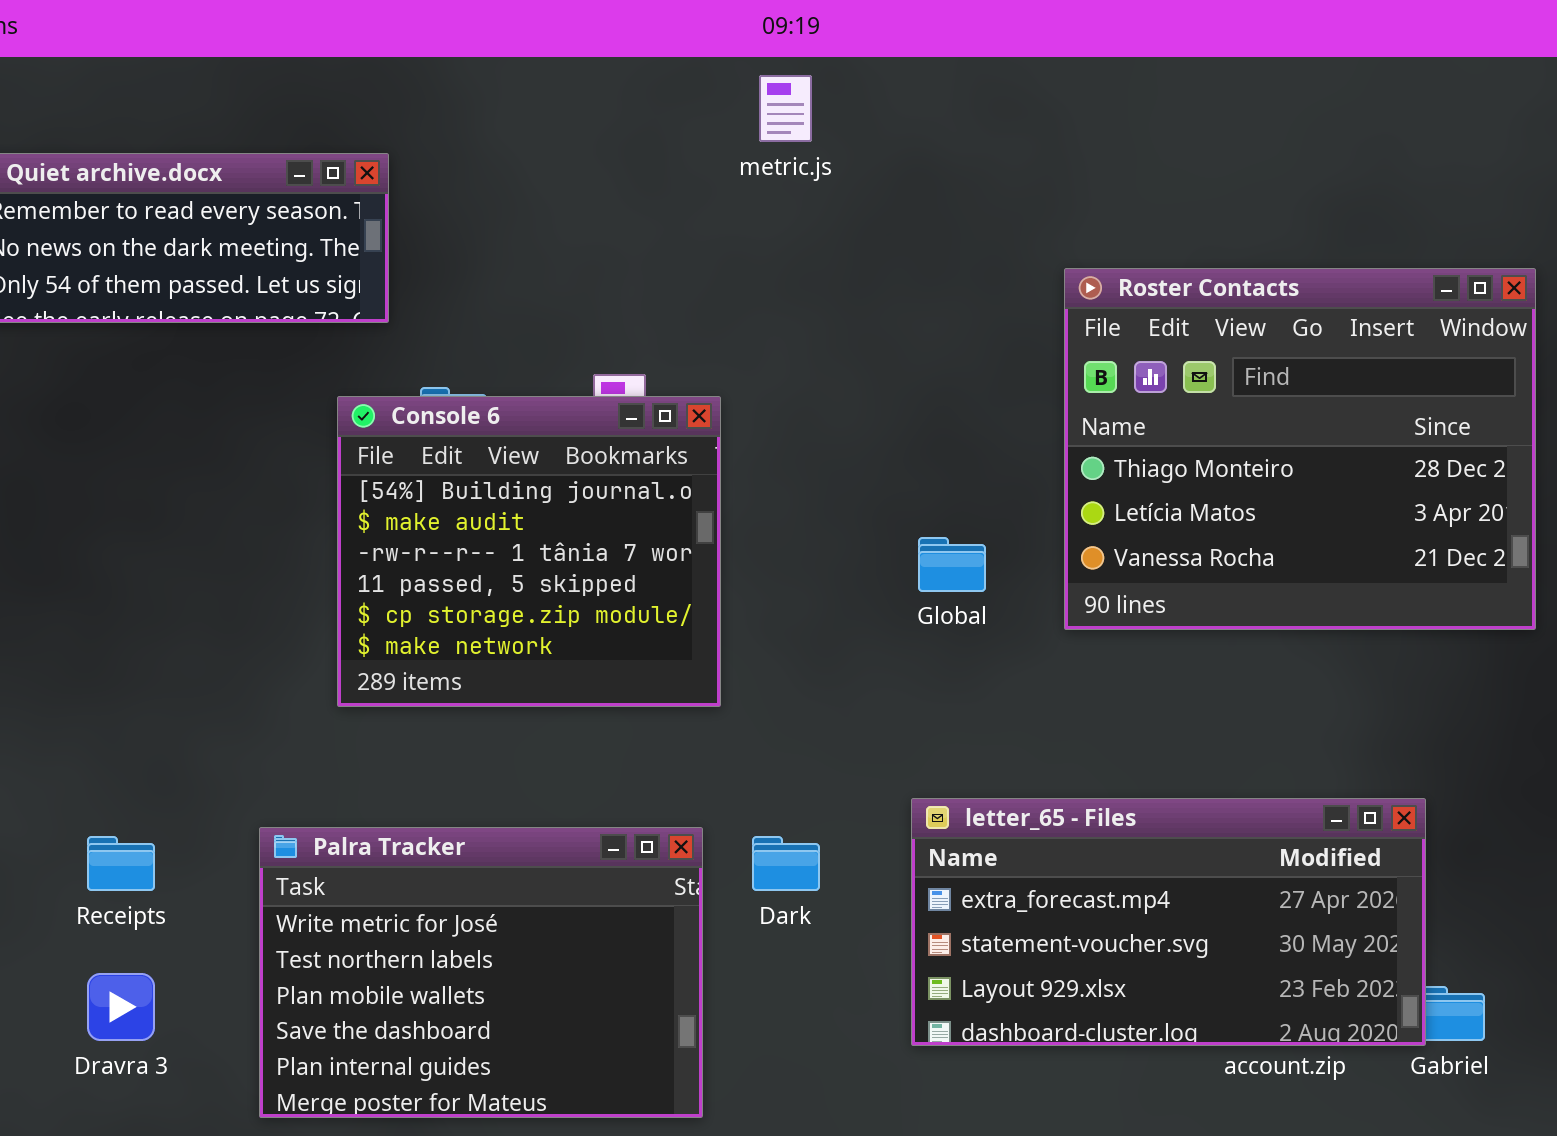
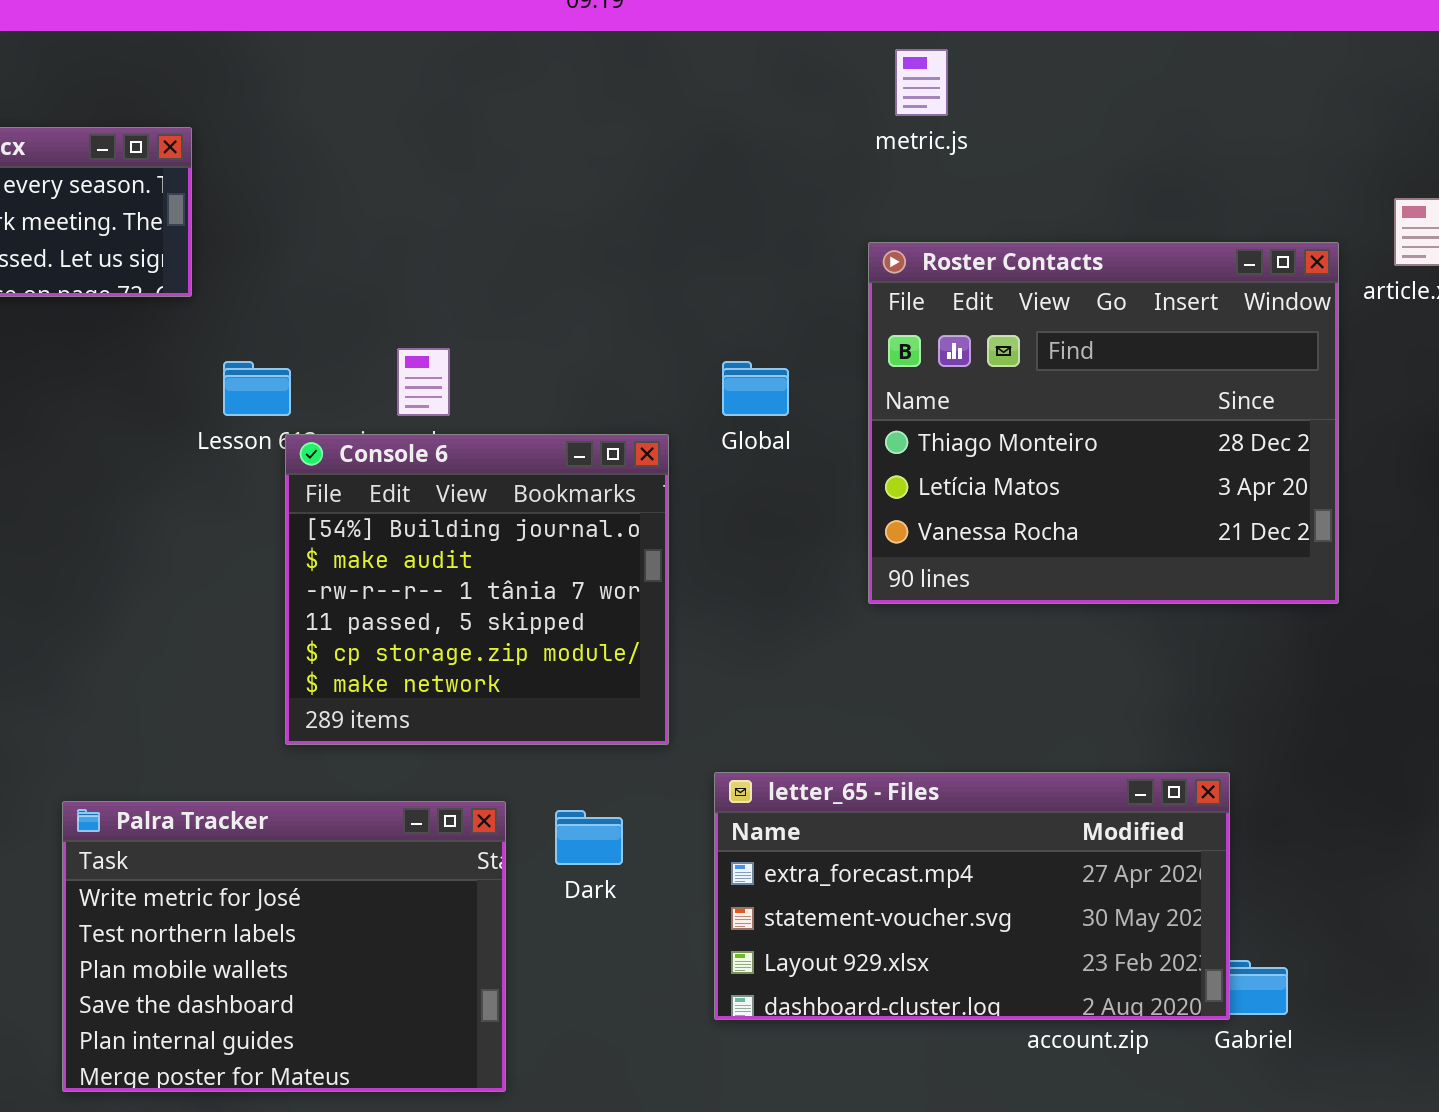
metric.js: [759,75,812,142] -> [895,49,948,116], moved
Console 6: [337,396,721,707] -> [285,434,669,745], moved
Global: [918,537,986,592] -> [722,361,789,416], moved

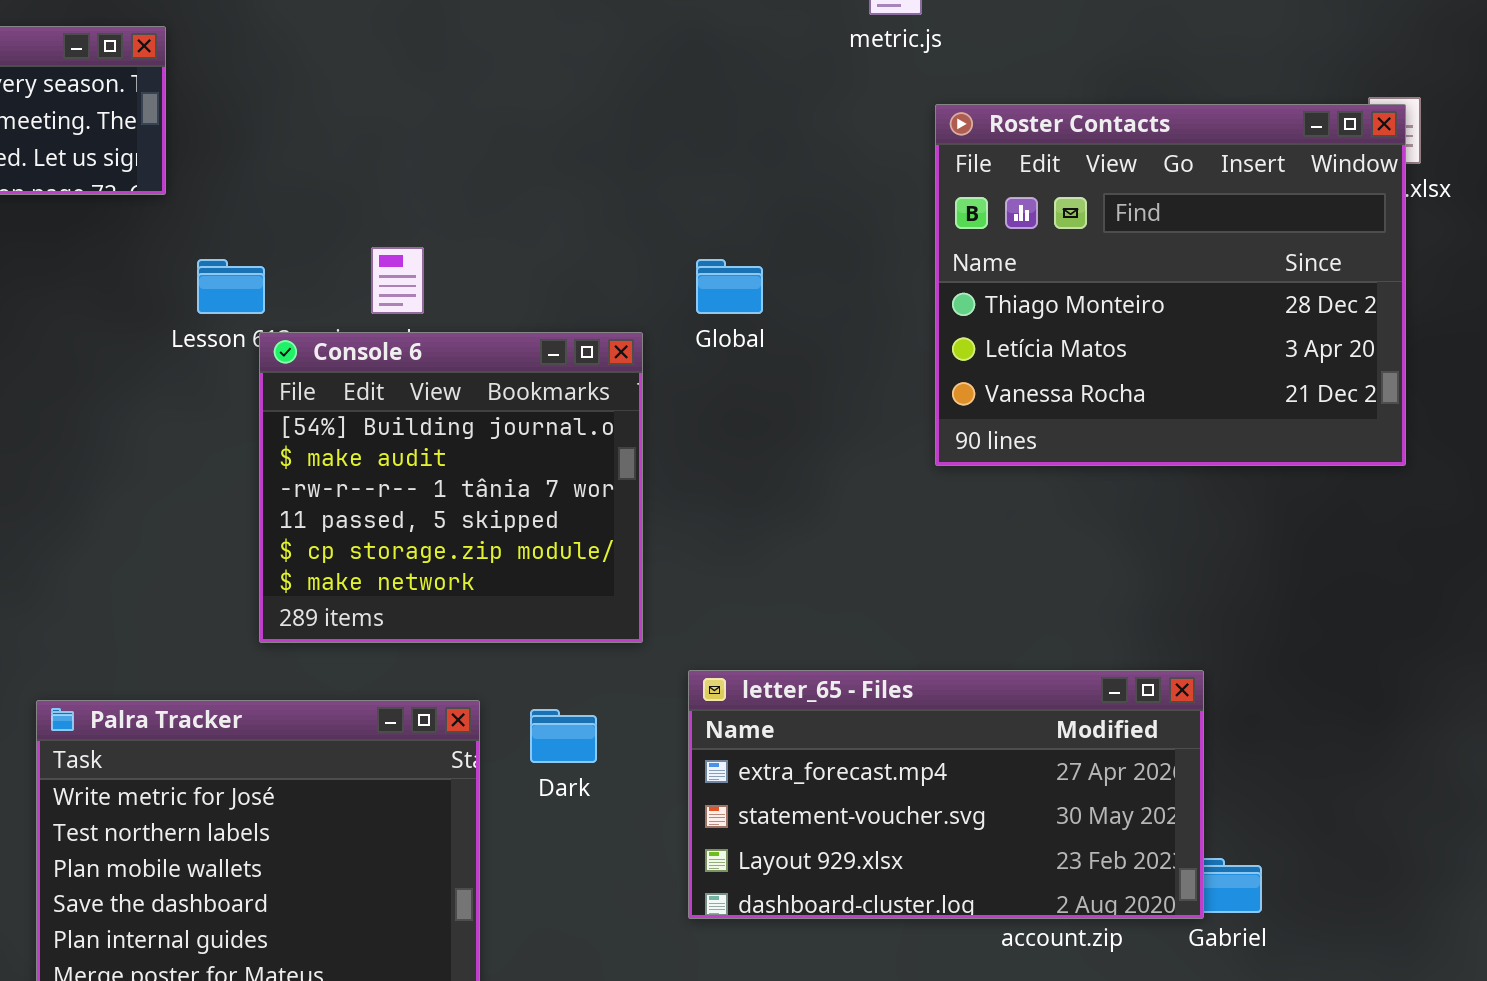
Roster Contacts: [868,242,1339,604] -> [935,104,1406,466], moved

